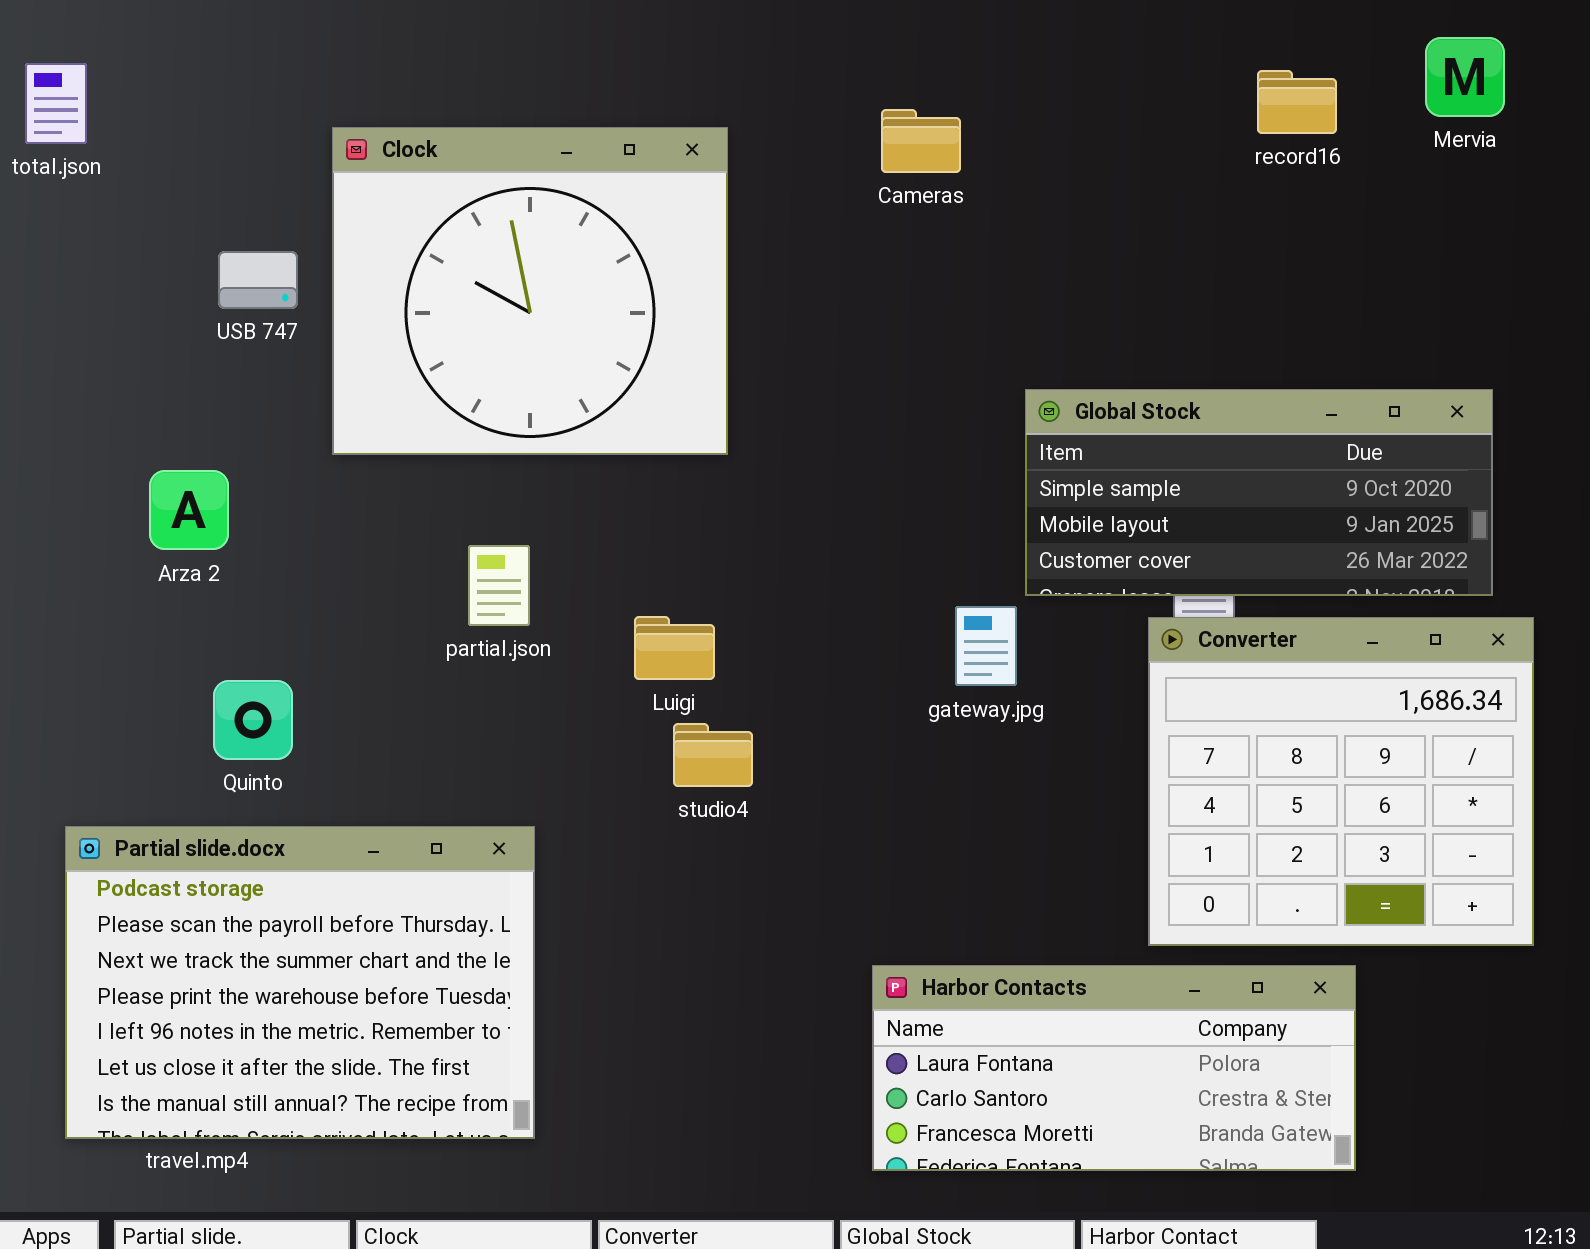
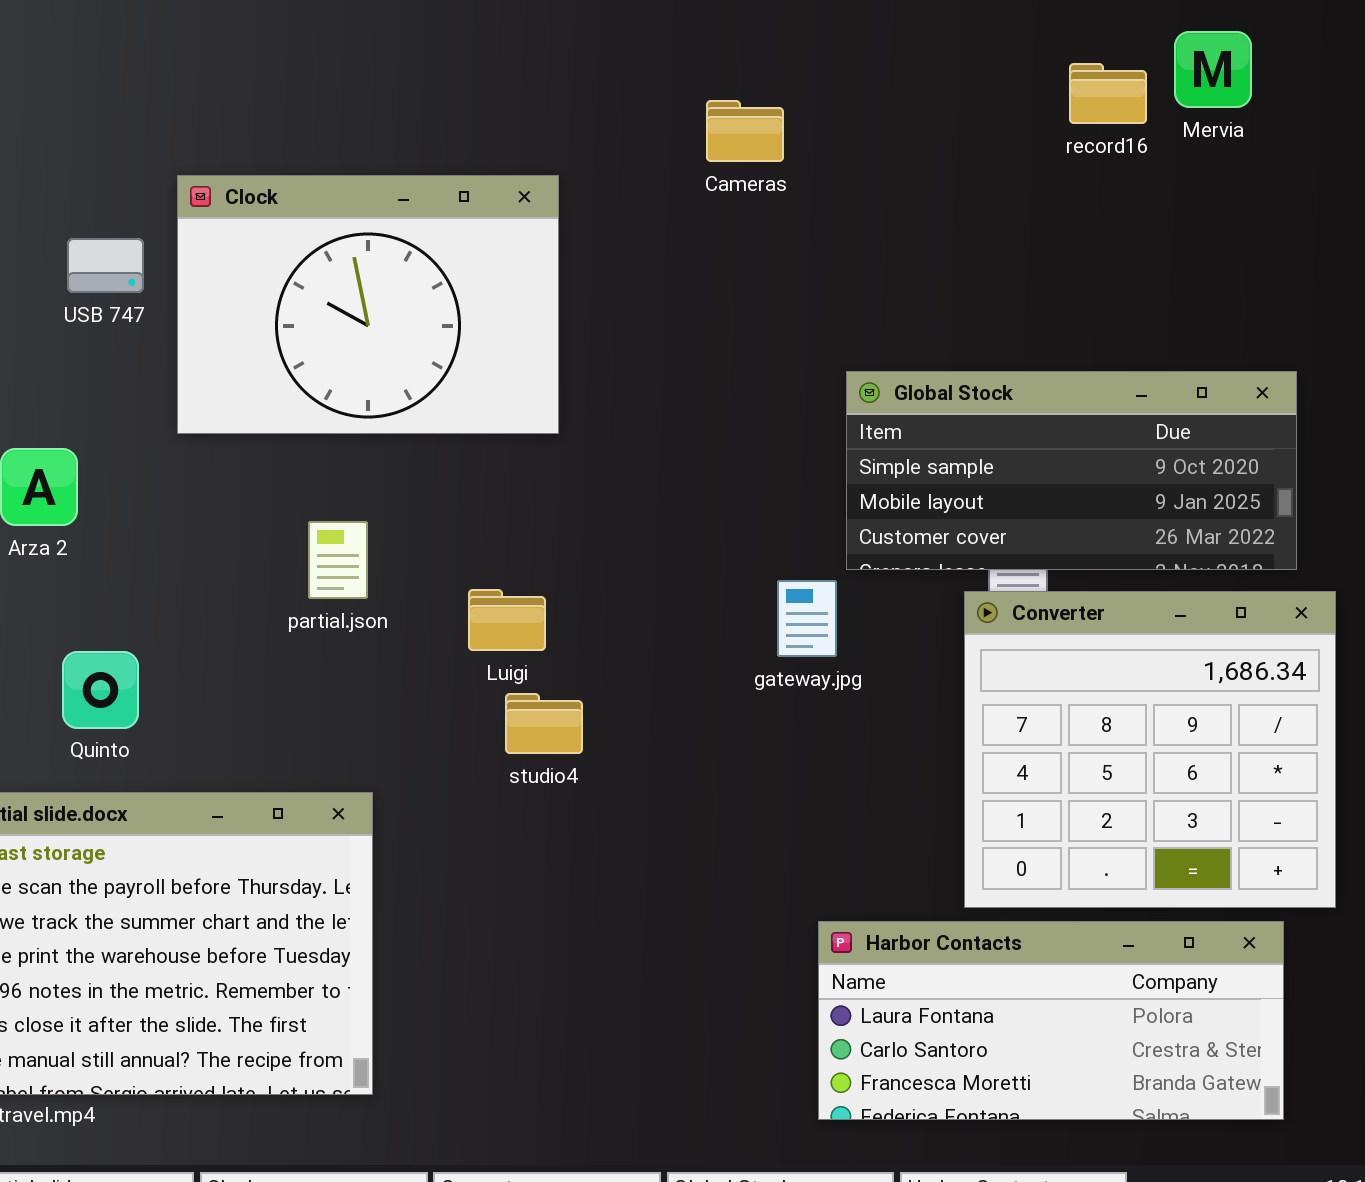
Mervia: [1425,37,1505,117] -> [1174,31,1252,108], moved
Clock: [332,127,728,455] -> [177,175,559,434], resized
Harbor Contacts: [872,965,1356,1171] -> [818,921,1284,1120], moved

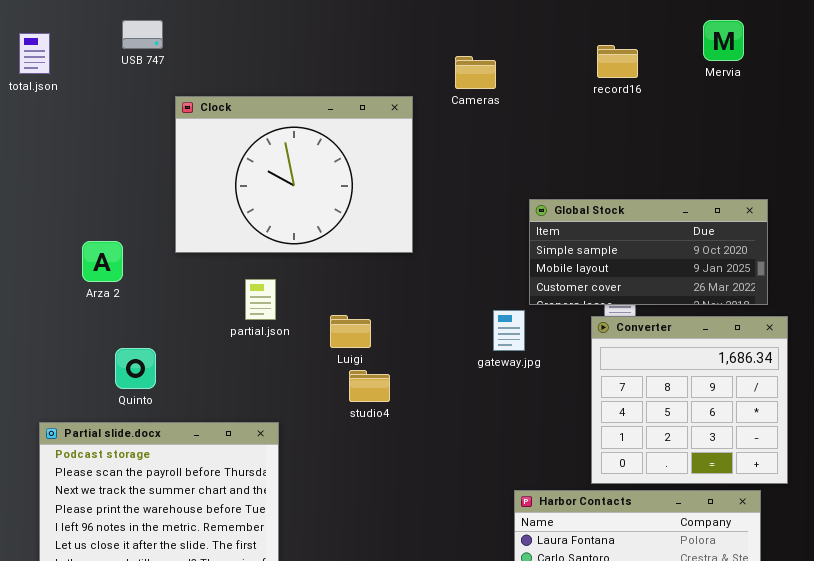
record16: [1069,63,1147,124] -> [597,45,638,78], moved
Clock: [177,175,559,434] -> [175,96,413,253], resized
USB 747: [67,238,144,293] -> [122,20,163,49], moved

